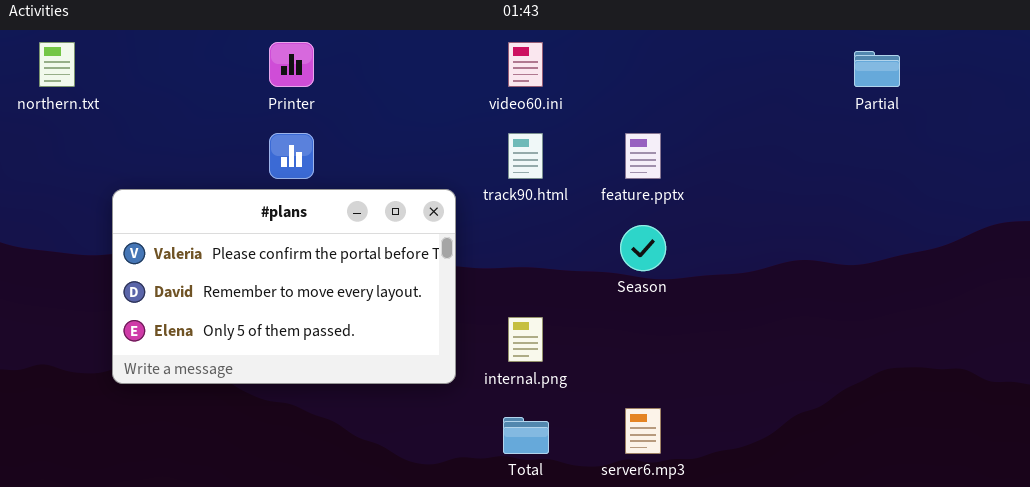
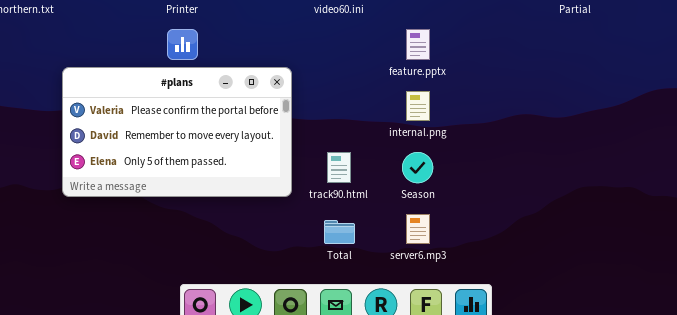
track90.html: [508,133,543,179] -> [327,152,351,183], moved
Season: [620,225,666,271] -> [402,152,433,183], moved
internal.png: [508,317,543,362] -> [406,91,430,121], moved

